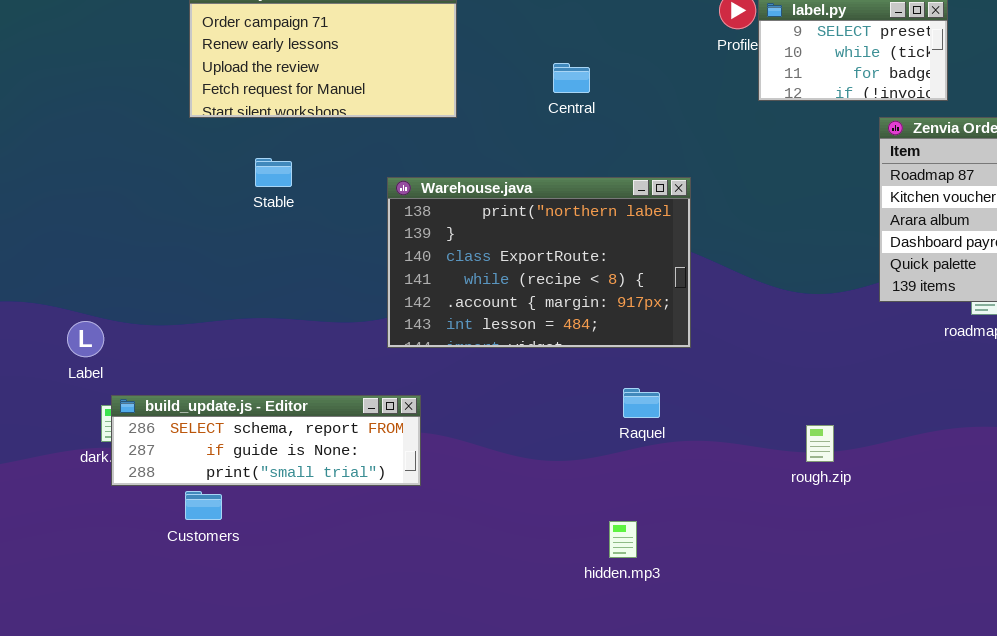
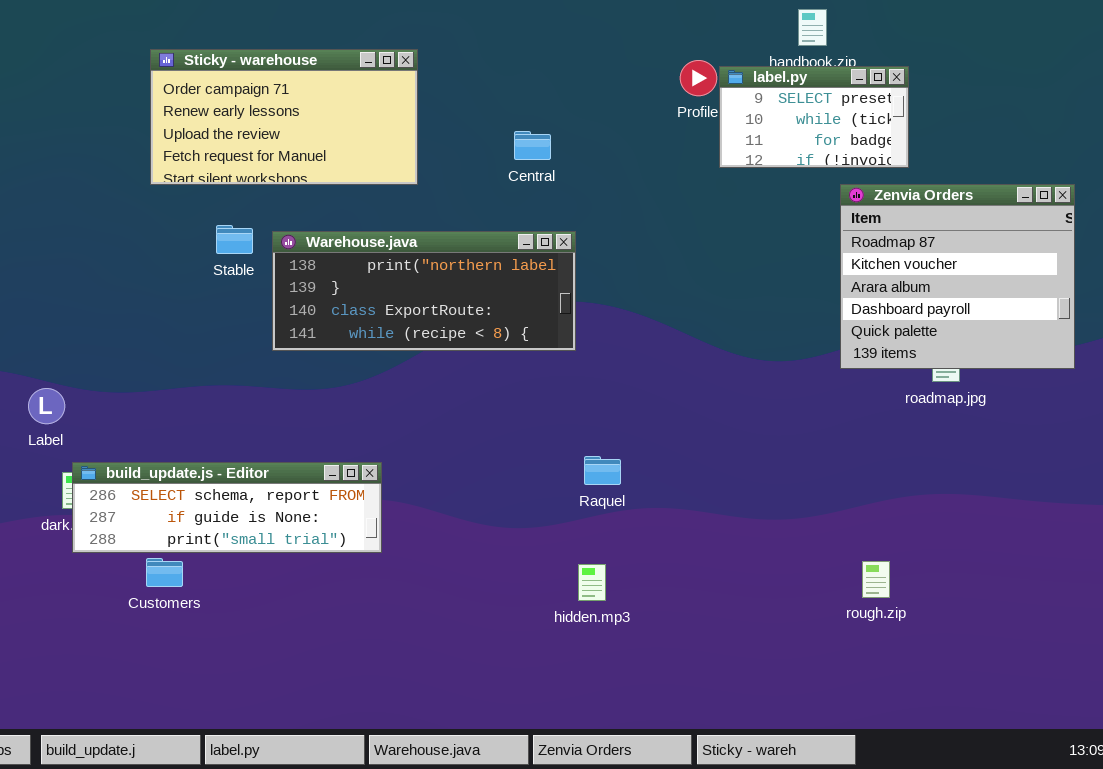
Warehouse.java: [387,177,691,348] -> [272,231,576,351], moved, resized
rough.zip: [806,425,834,462] -> [862,561,890,598], moved
hidden.mp3: [609,521,637,558] -> [578,564,606,601], moved

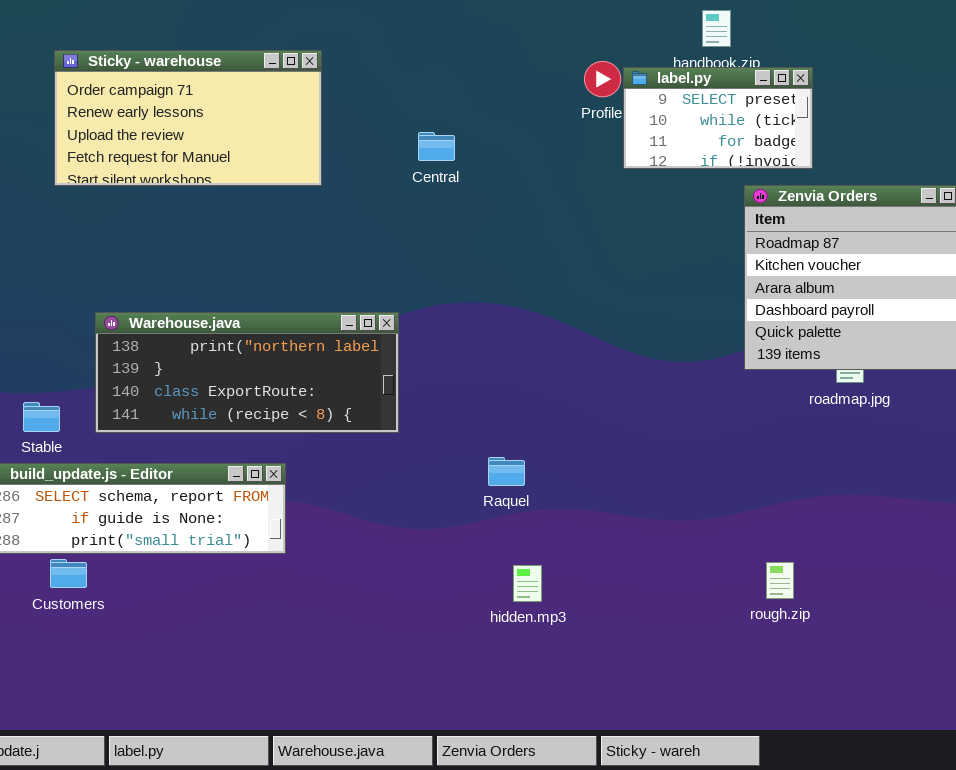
Stable: [216,225,253,254] -> [23,402,60,432], moved
Warehouse.java: [272,231,576,351] -> [95,312,399,433], moved
hidden.mp3: [578,564,606,601] -> [513,565,542,602], moved

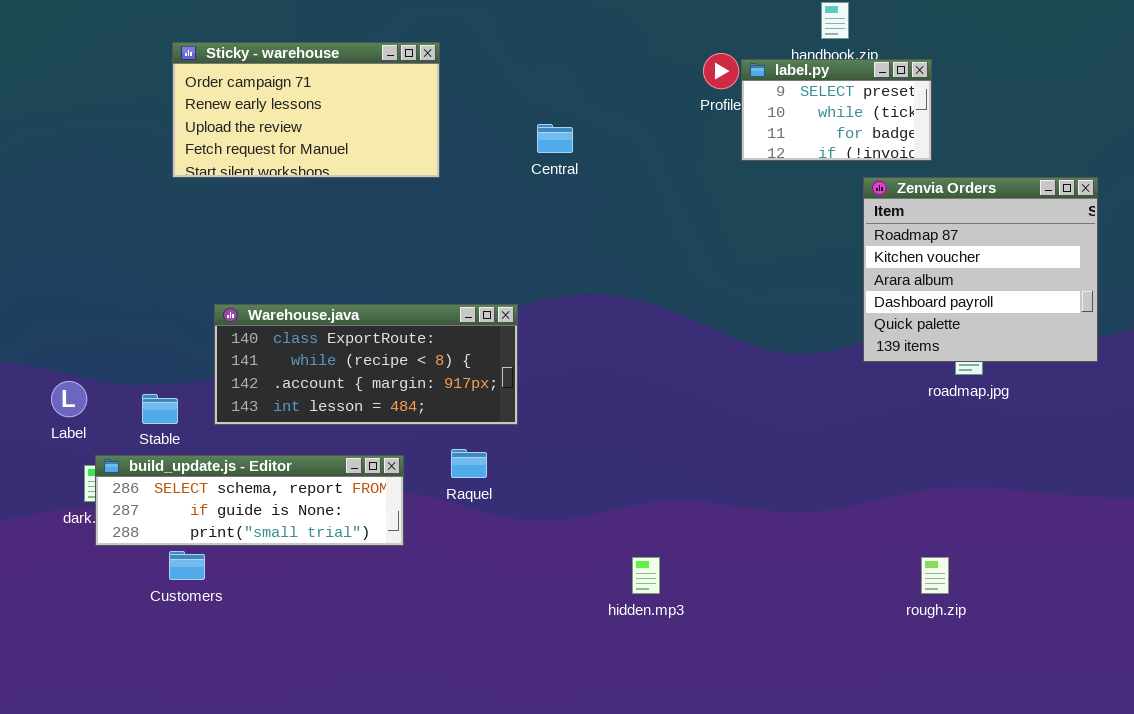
Warehouse.java: [95,312,399,433] -> [214,304,518,425], scrolled down 2 rows
Raquel: [488,457,525,486] -> [451,449,487,478], moved
rough.zip: [766,562,794,599] -> [921,557,949,594], moved

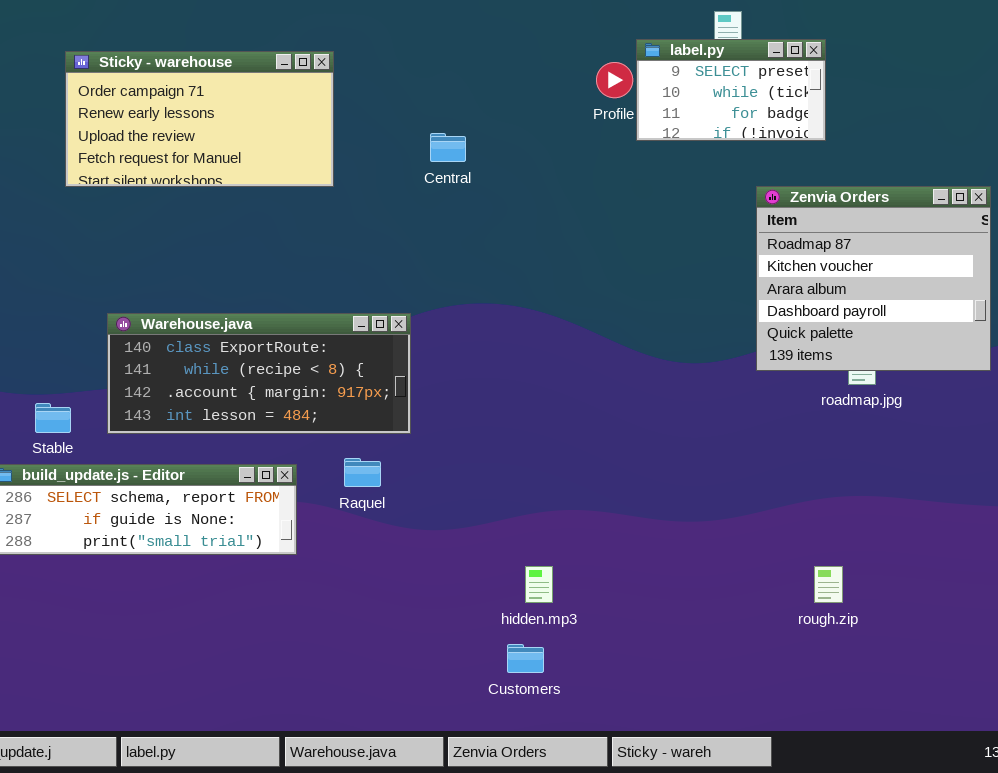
label.py: [741,59,932,161] -> [636,39,826,141], moved
Customers: [169,551,205,580] -> [507,644,544,673], moved

